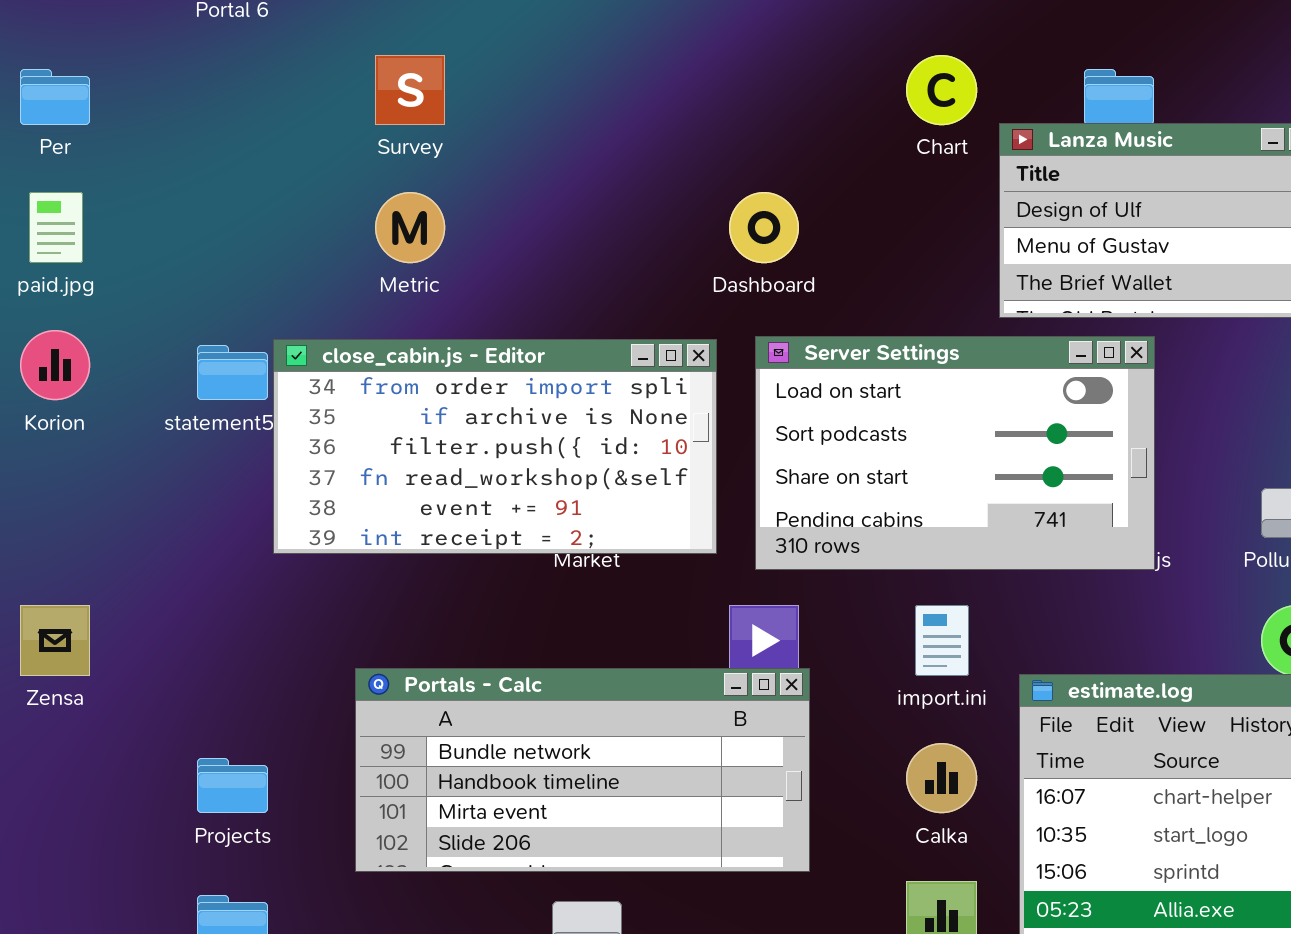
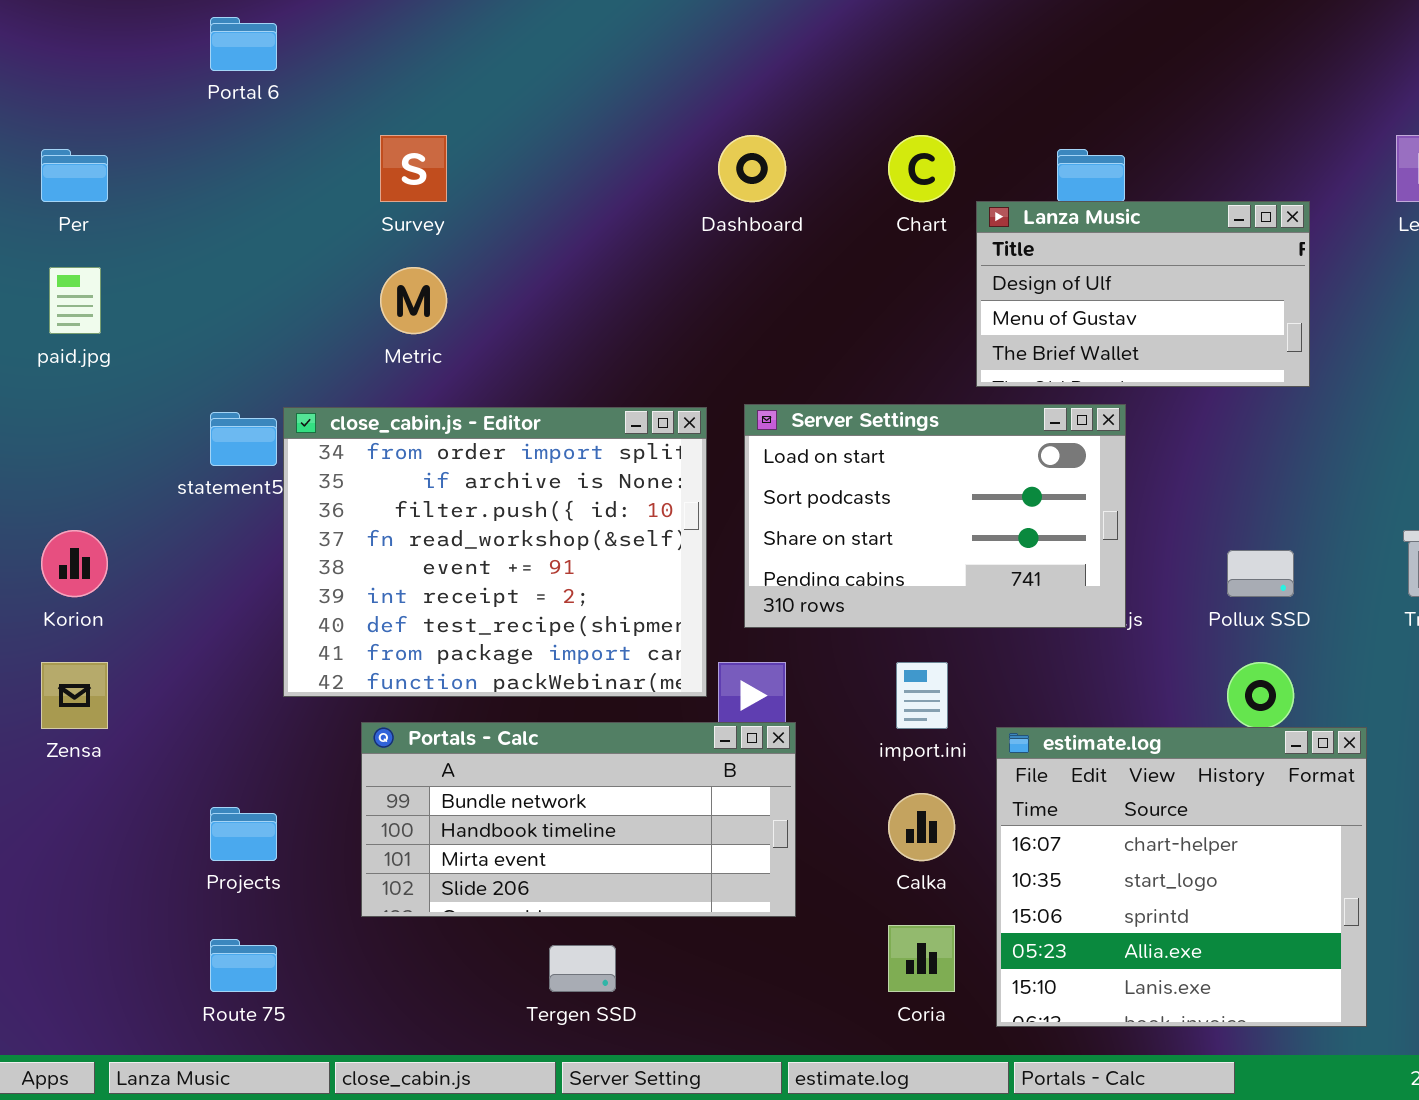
Dashboard: [729,192,799,263] -> [718,135,786,202], moved
Korion: [20,330,90,400] -> [41,530,108,597], moved
close_cabin.js - Editor: [273,339,717,554] -> [283,407,707,697], resized

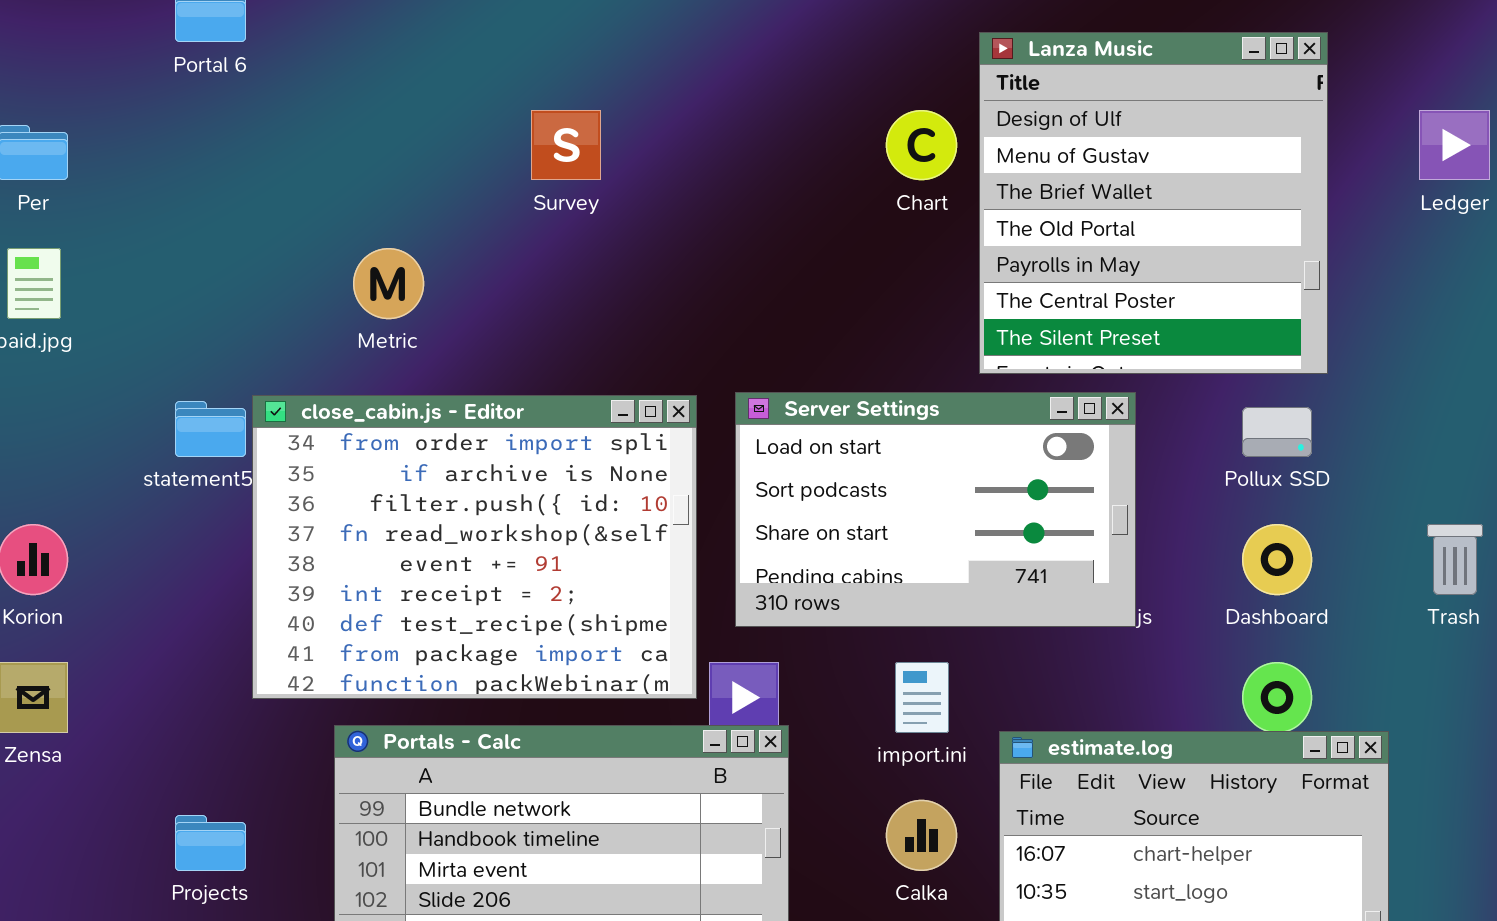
Survey: [380,135,447,202] -> [531,110,601,180], moved
Dashboard: [718,135,786,202] -> [1242,524,1312,595], moved
Lanza Music: [976,201,1310,387] -> [979,32,1328,374], resized
Pollux SSD: [1227,550,1294,597] -> [1242,407,1312,457], moved

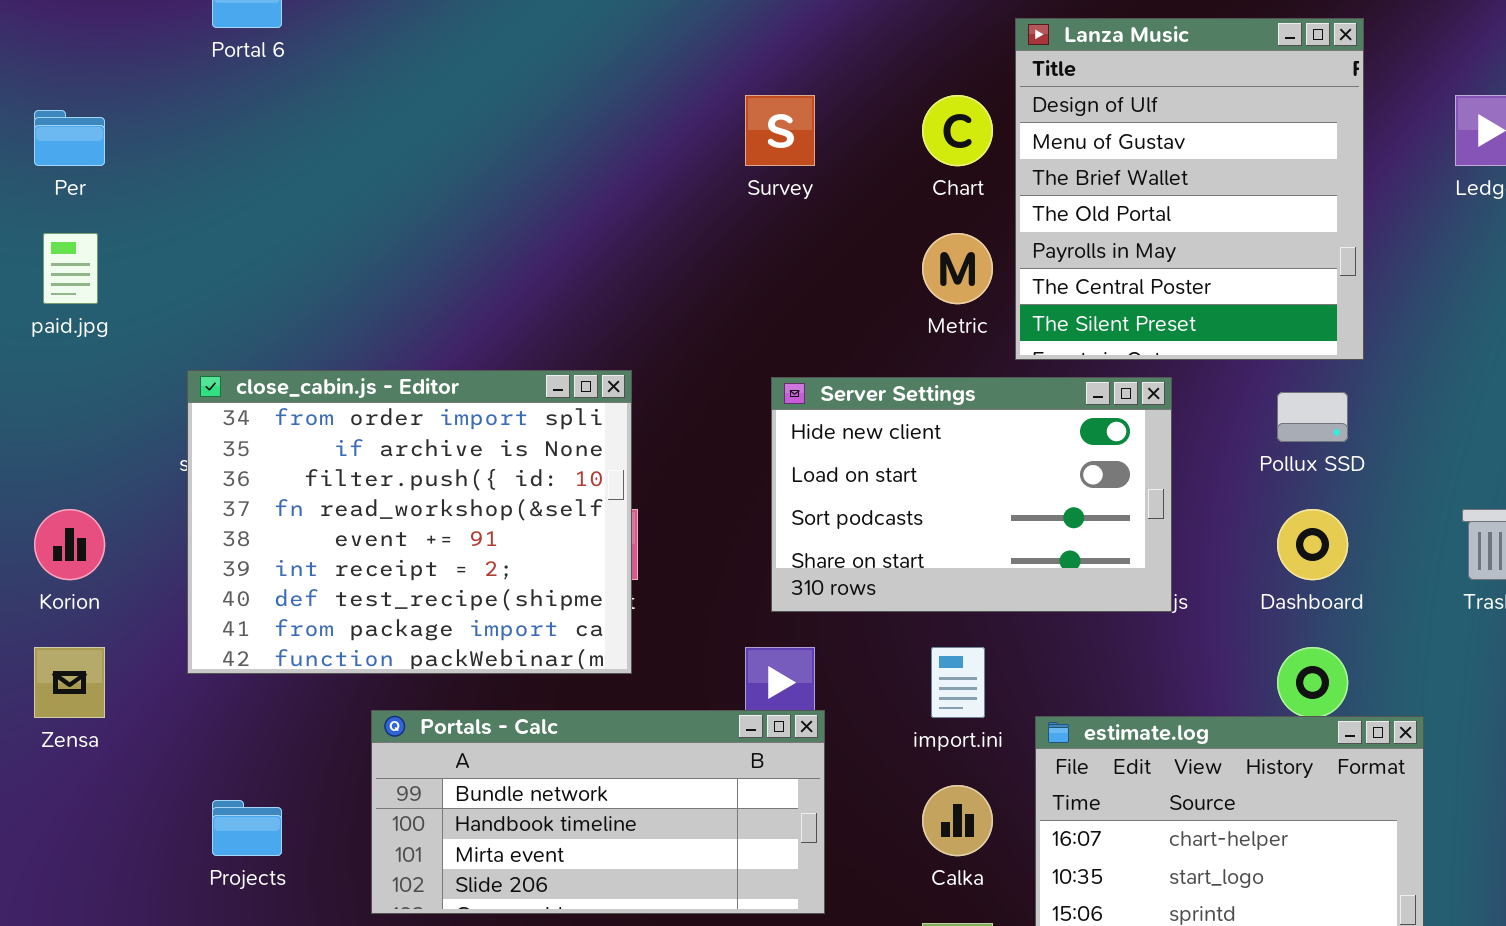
Survey: [531,110,601,180] -> [745,95,815,166], moved
Metric: [353,248,424,319] -> [922,233,993,304], moved
Server Settings: [735,392,1136,627] -> [771,377,1172,612], scrolled up 1 row
close_cabin.js - Editor: [252,395,697,699] -> [187,370,632,674], moved

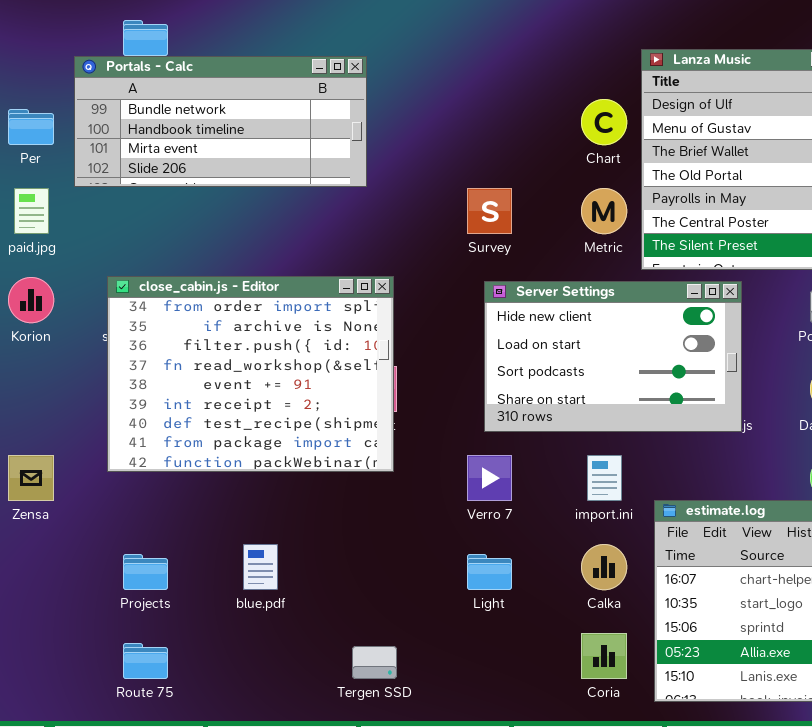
Survey: [745,95,815,166] -> [467,188,512,234], moved
Korion: [34,509,105,580] -> [8,277,54,323], moved
Portals - Calc: [371,710,825,914] -> [74,56,367,187], moved

